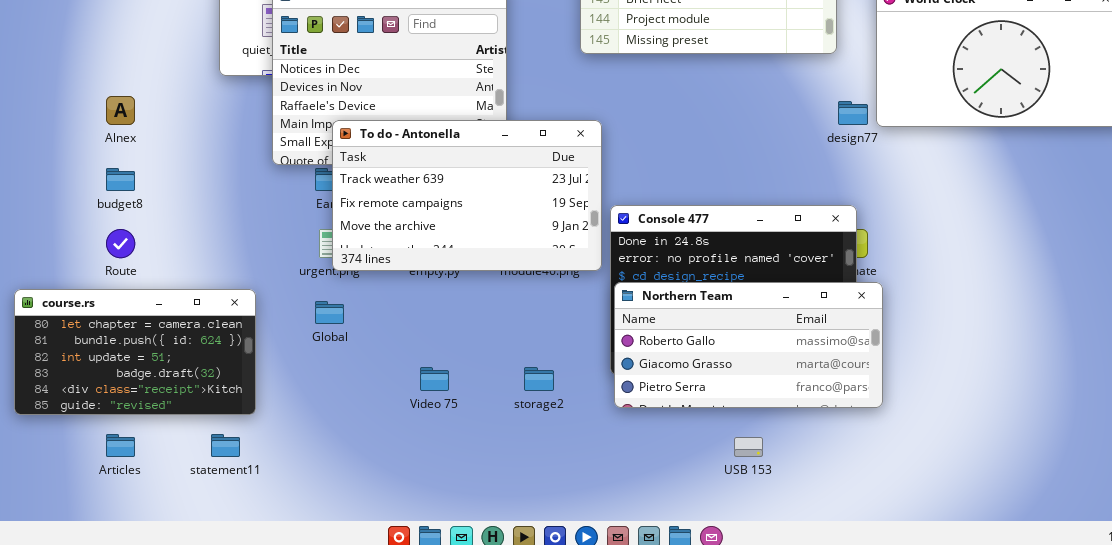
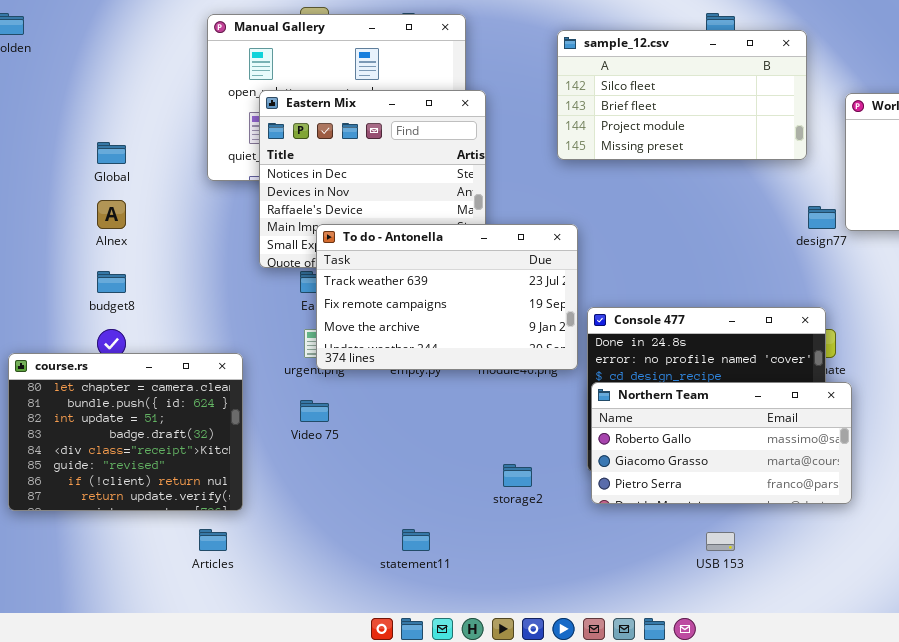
course.rs: [14,289,256,415] -> [8,353,243,511], resized
Global: [315,301,344,324] -> [97,142,126,164], moved
Video 75: [420,367,449,391] -> [300,400,329,422], moved
Articles: [106,434,135,457] -> [199,529,227,551], moved
statement11: [211,434,240,457] -> [402,529,430,551], moved

